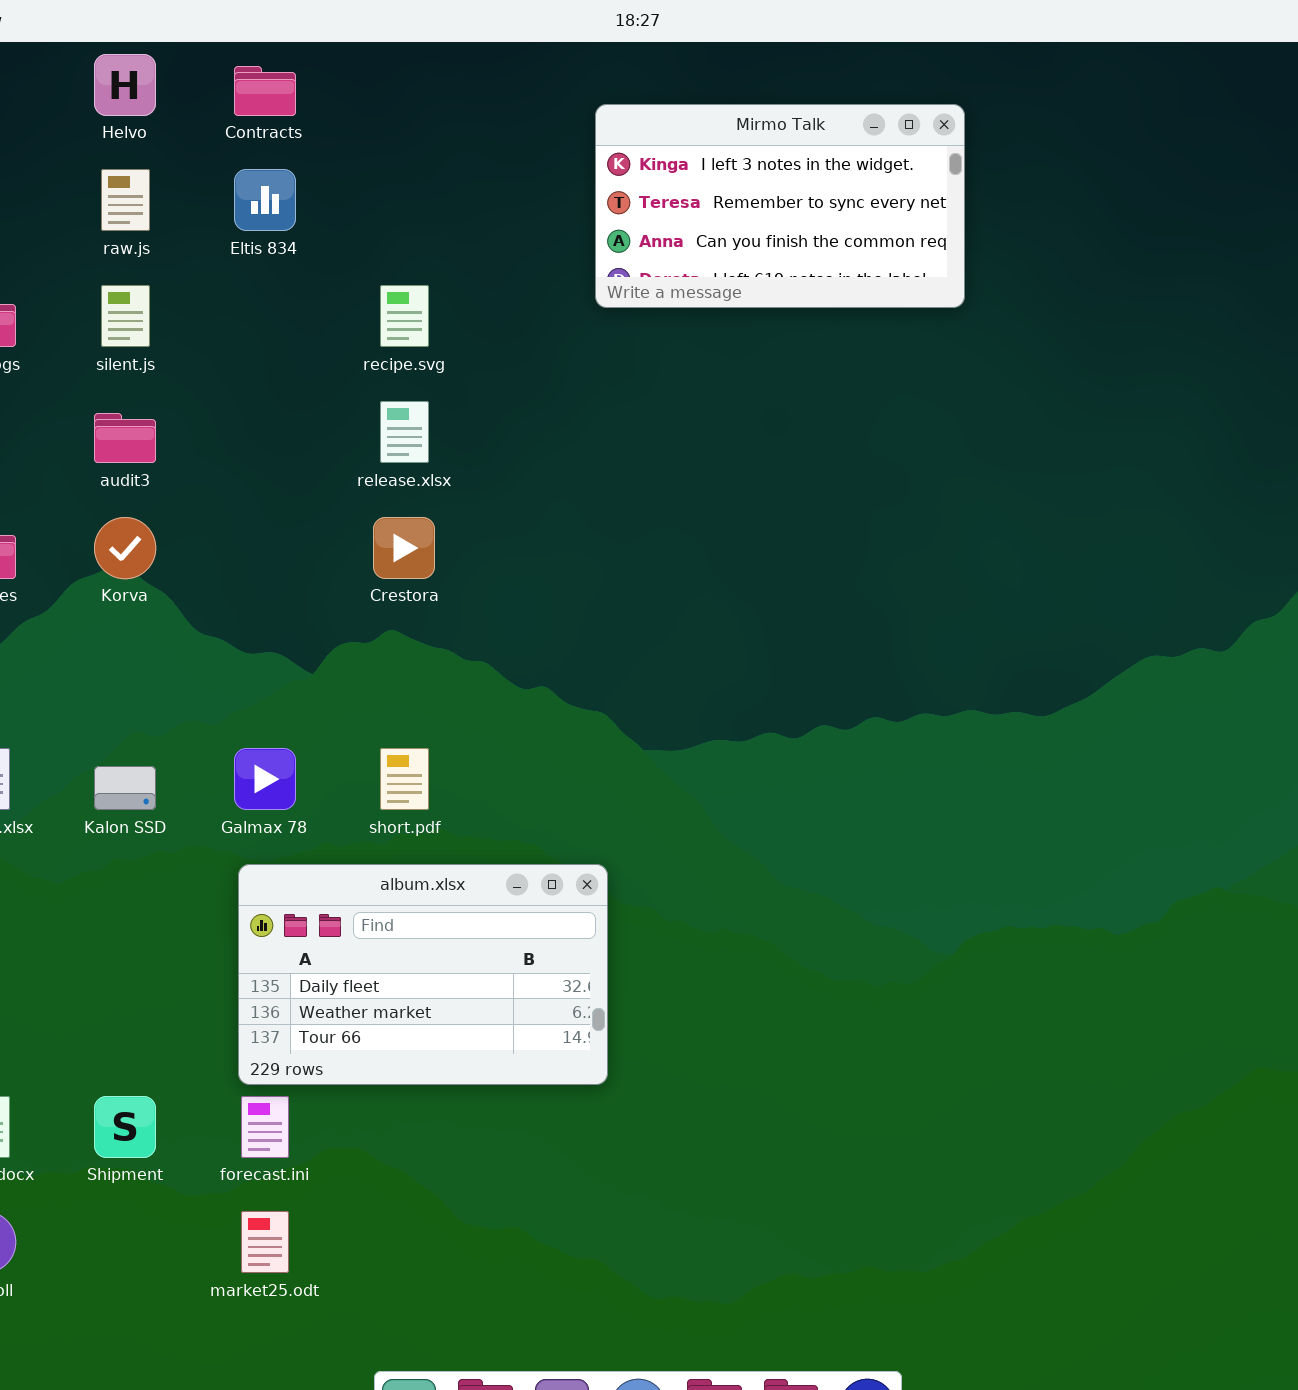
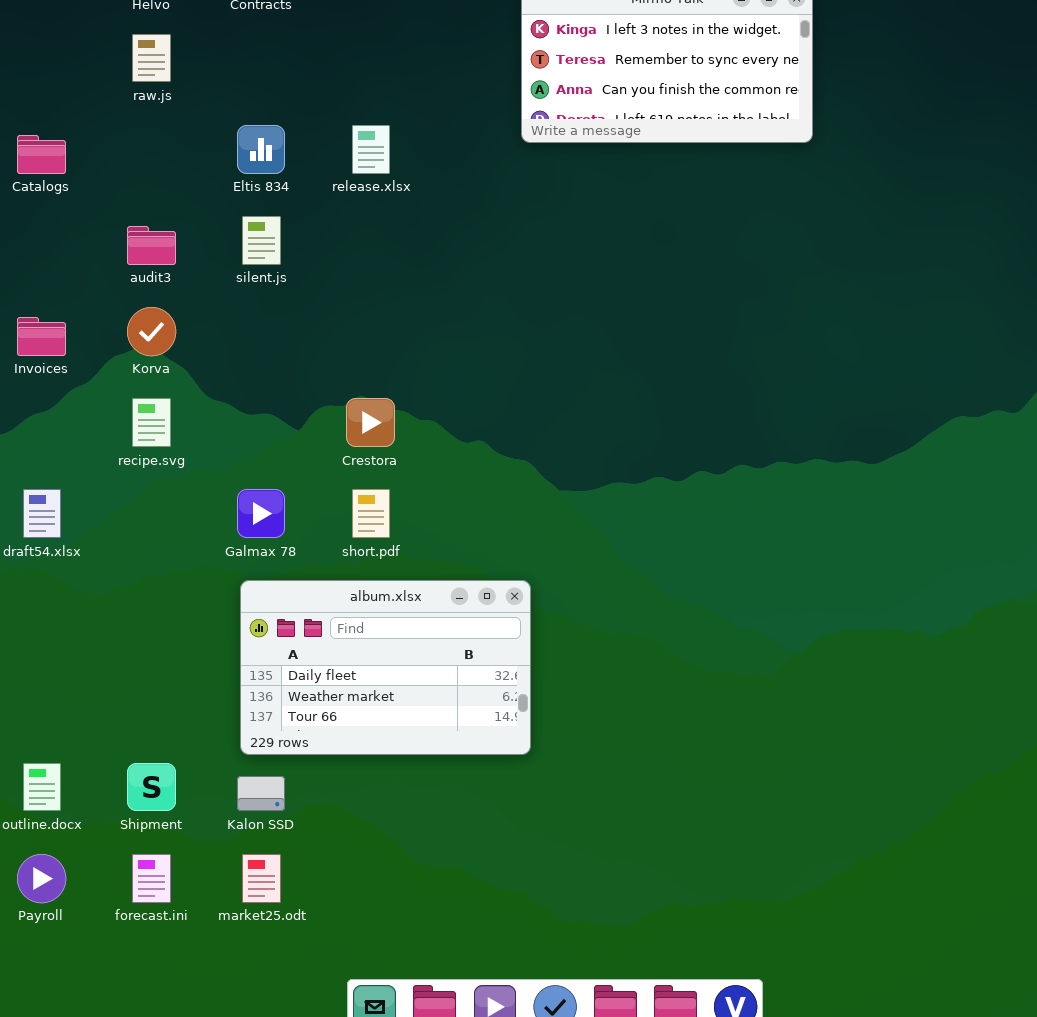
Eltis 834: [234,169,296,231] -> [237,125,285,174], moved
silent.js: [101,285,150,347] -> [242,216,281,265], moved
recipe.svg: [380,285,429,347] -> [132,398,171,447], moved
release.xlsx: [380,401,429,463] -> [352,125,390,174], moved
Crestora: [373,517,435,579] -> [346,398,395,447], moved
Kalon SSD: [94,766,156,810] -> [237,776,285,811], moved
forecast.ini: [241,1096,289,1158] -> [132,854,171,903], moved

